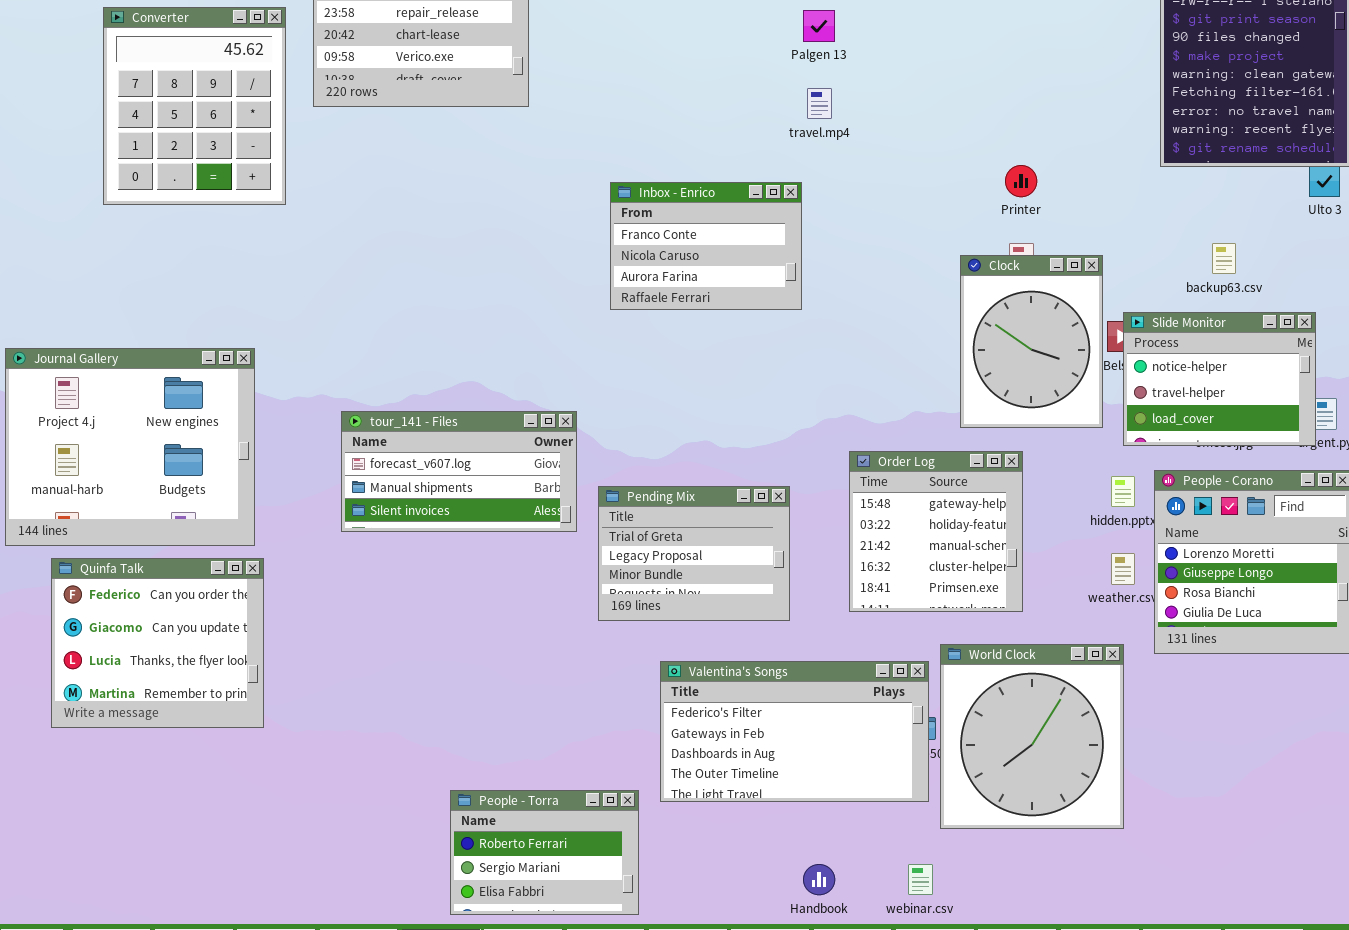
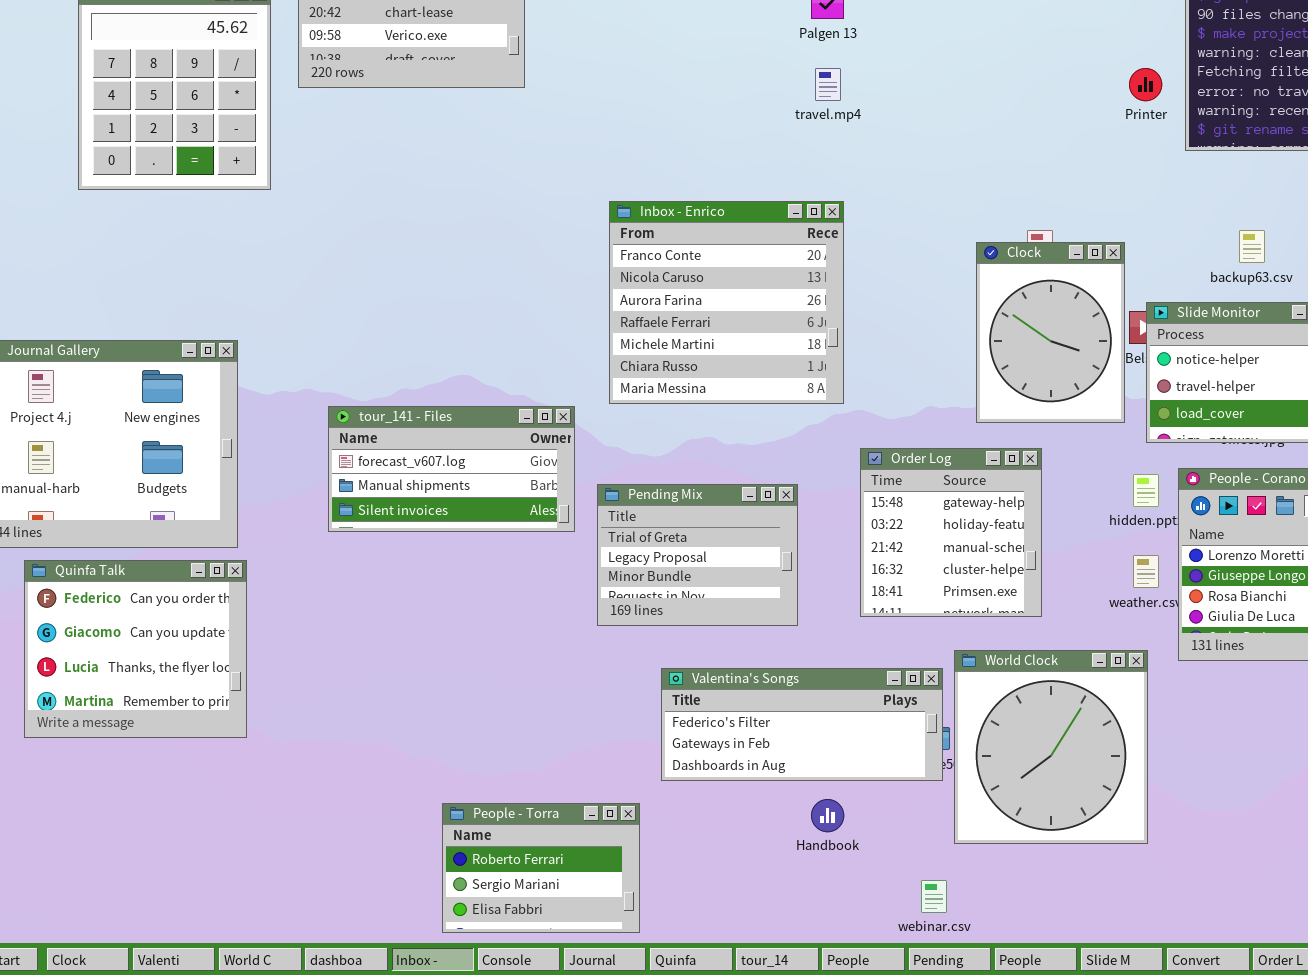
Printer: [1005,165,1037,197] -> [1129,68,1162,101], moved
Inbox - Enrico: [610,182,802,310] -> [609,201,844,404], moved, resized
Valentina's Songs: [660,661,929,802] -> [661,668,943,781], resized
Handbook: [803,864,835,895] -> [811,799,844,832], moved

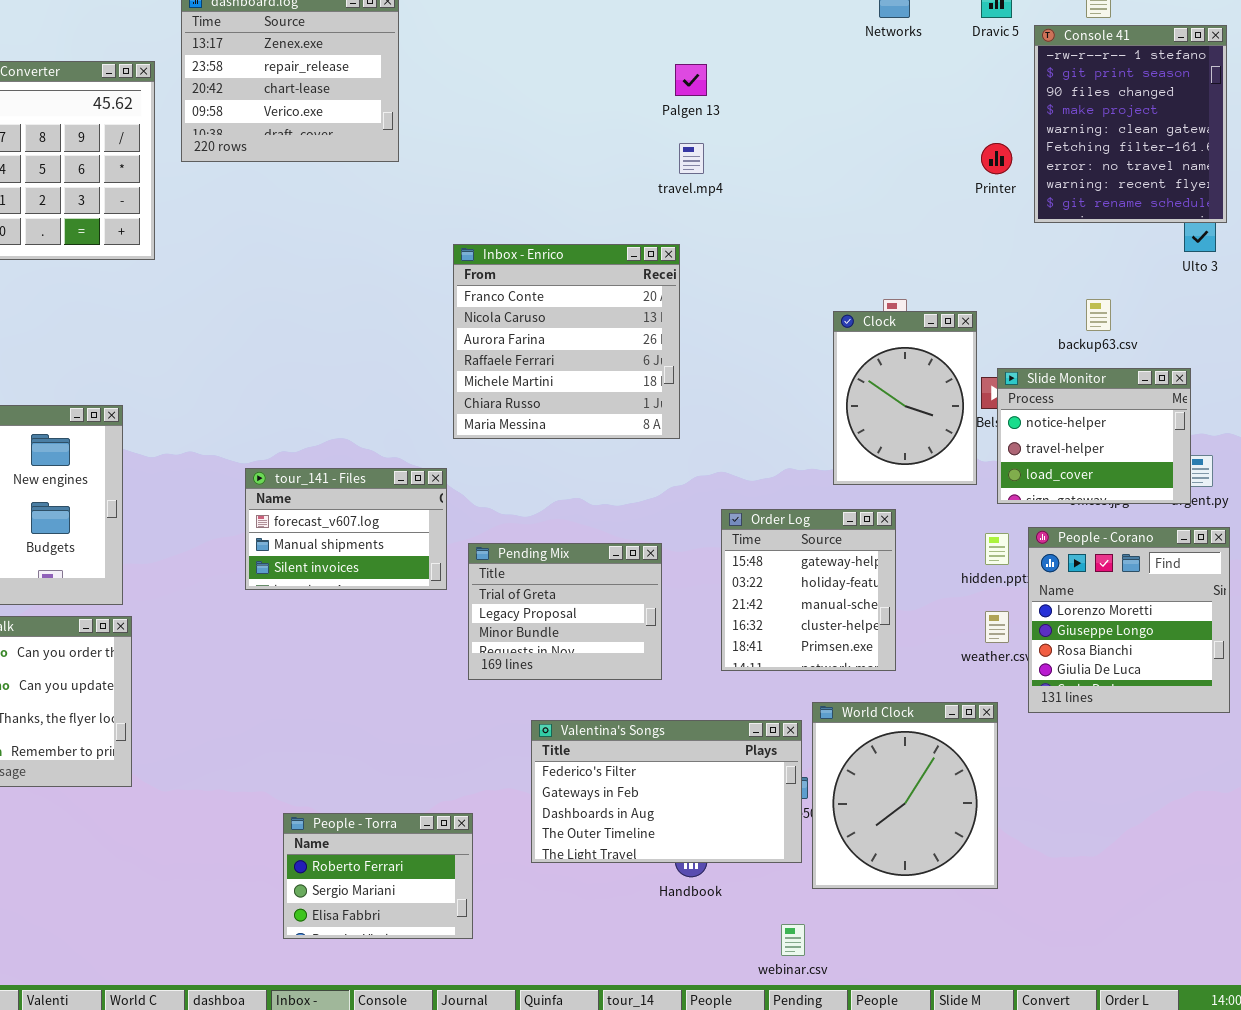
Inbox - Enrico: [609,201,844,404] -> [453,244,680,439], moved
tour_141 - Files: [328,406,575,532] -> [245,468,447,590], resized
Valentina's Songs: [661,668,943,781] -> [531,720,802,863], resized
People - Torra: [442,803,640,933] -> [283,813,473,939], moved

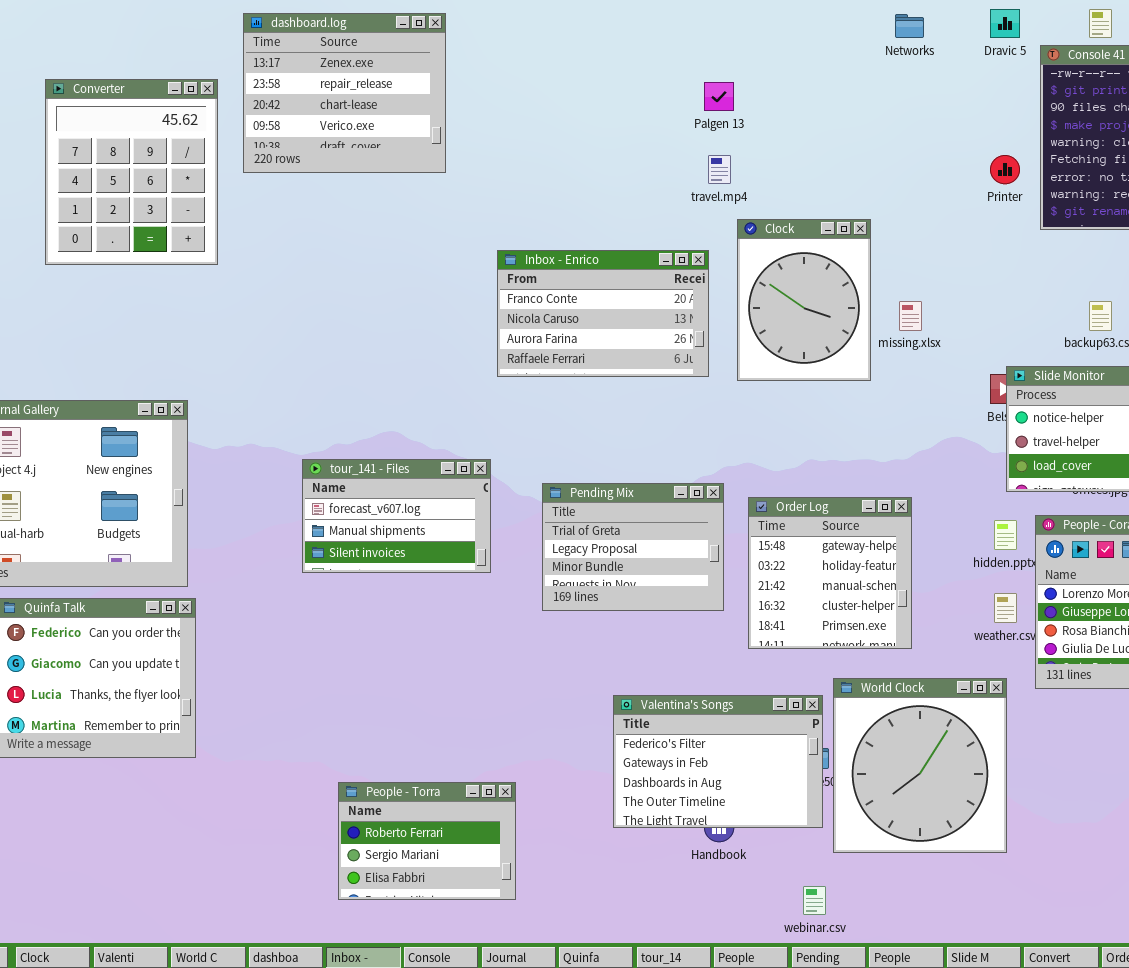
Inbox - Enrico: [453,244,680,439] -> [497,250,709,377], resized
Clock: [833,311,977,485] -> [737,219,871,381], moved
Pending Mix: [468,543,662,680] -> [542,483,724,611], moved
Valentina's Songs: [531,720,802,863] -> [613,695,823,828], resized

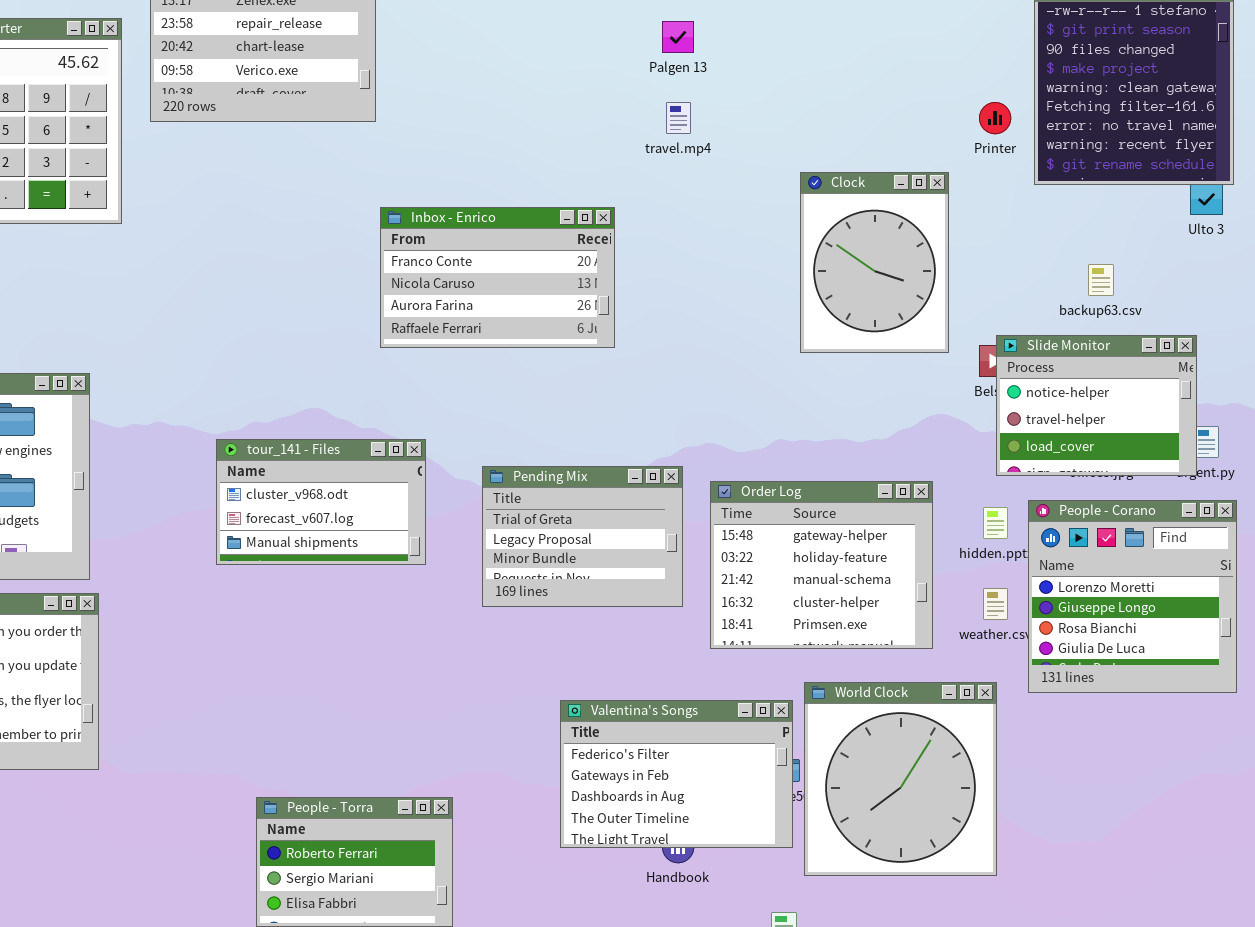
Clock: [737,219,871,381] -> [800,172,949,353], moved
Inbox - Enrico: [497,250,709,377] -> [380,207,615,348], moved
tour_141 - Files: [302,459,491,573] -> [216,439,426,565], scrolled up 1 row
Order Log: [748,497,912,649] -> [710,481,933,649], resized

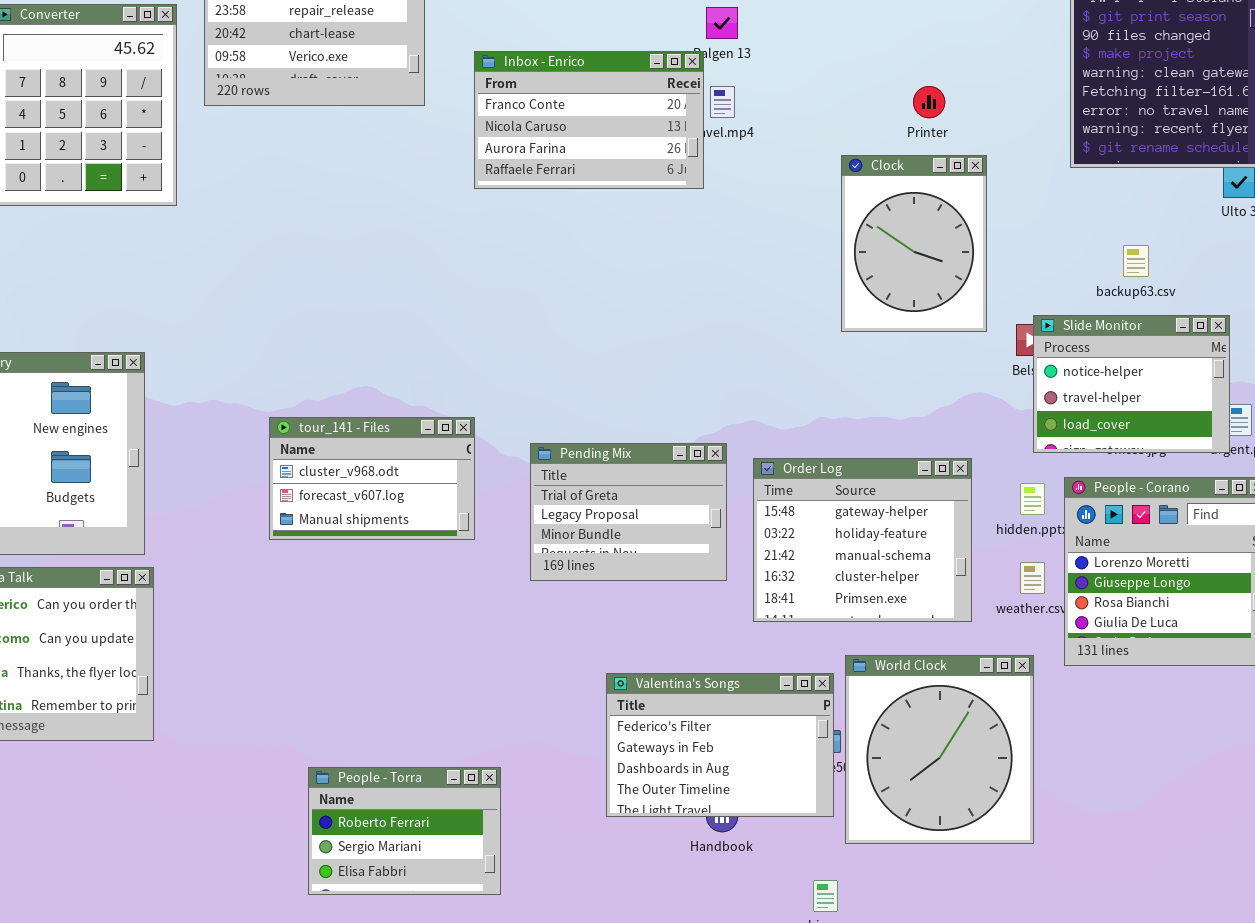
Printer: [979,102,1011,134] -> [913,86,945,118], moved
Inbox - Enrico: [380,207,615,348] -> [474,51,704,189], moved

